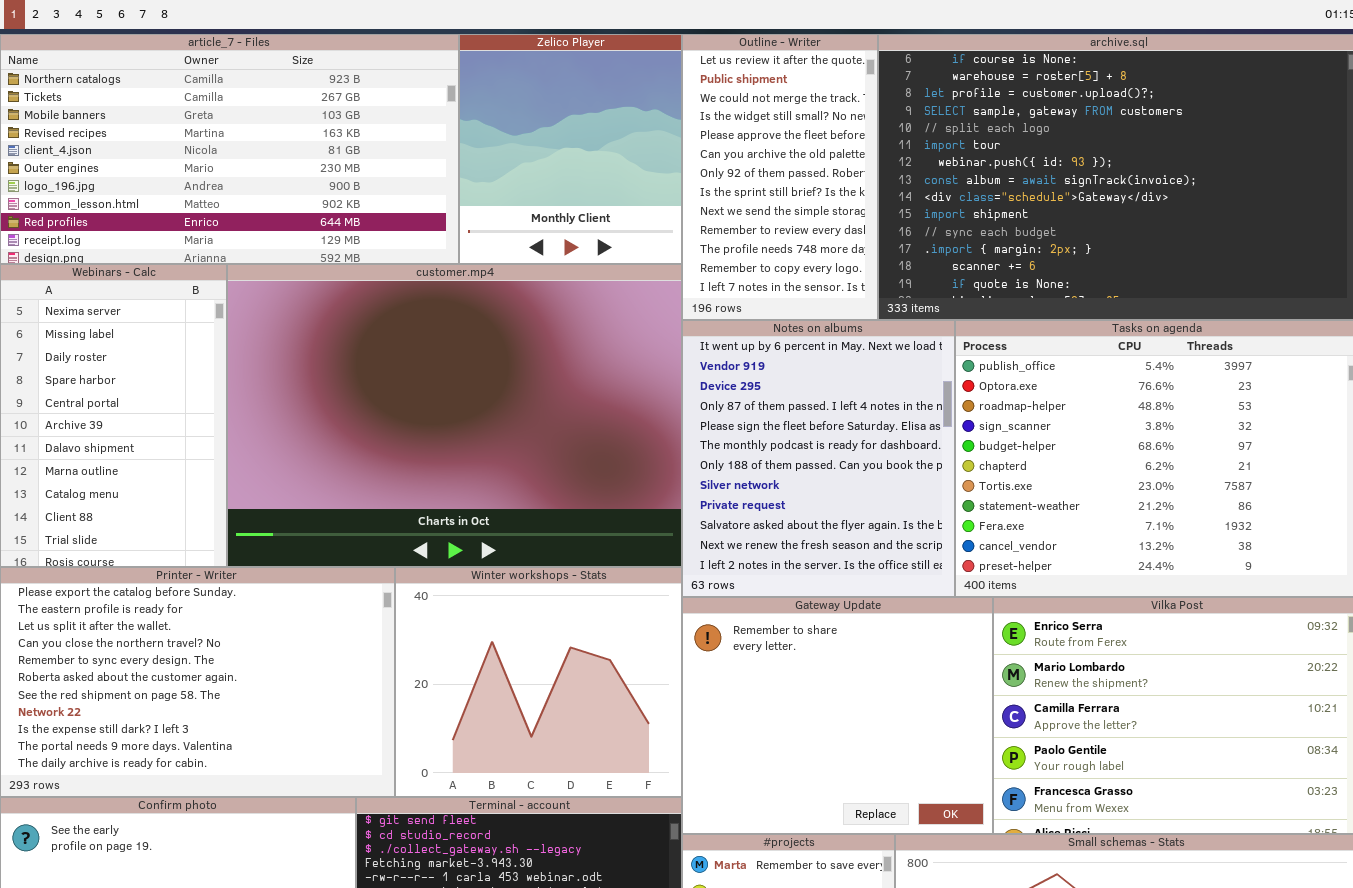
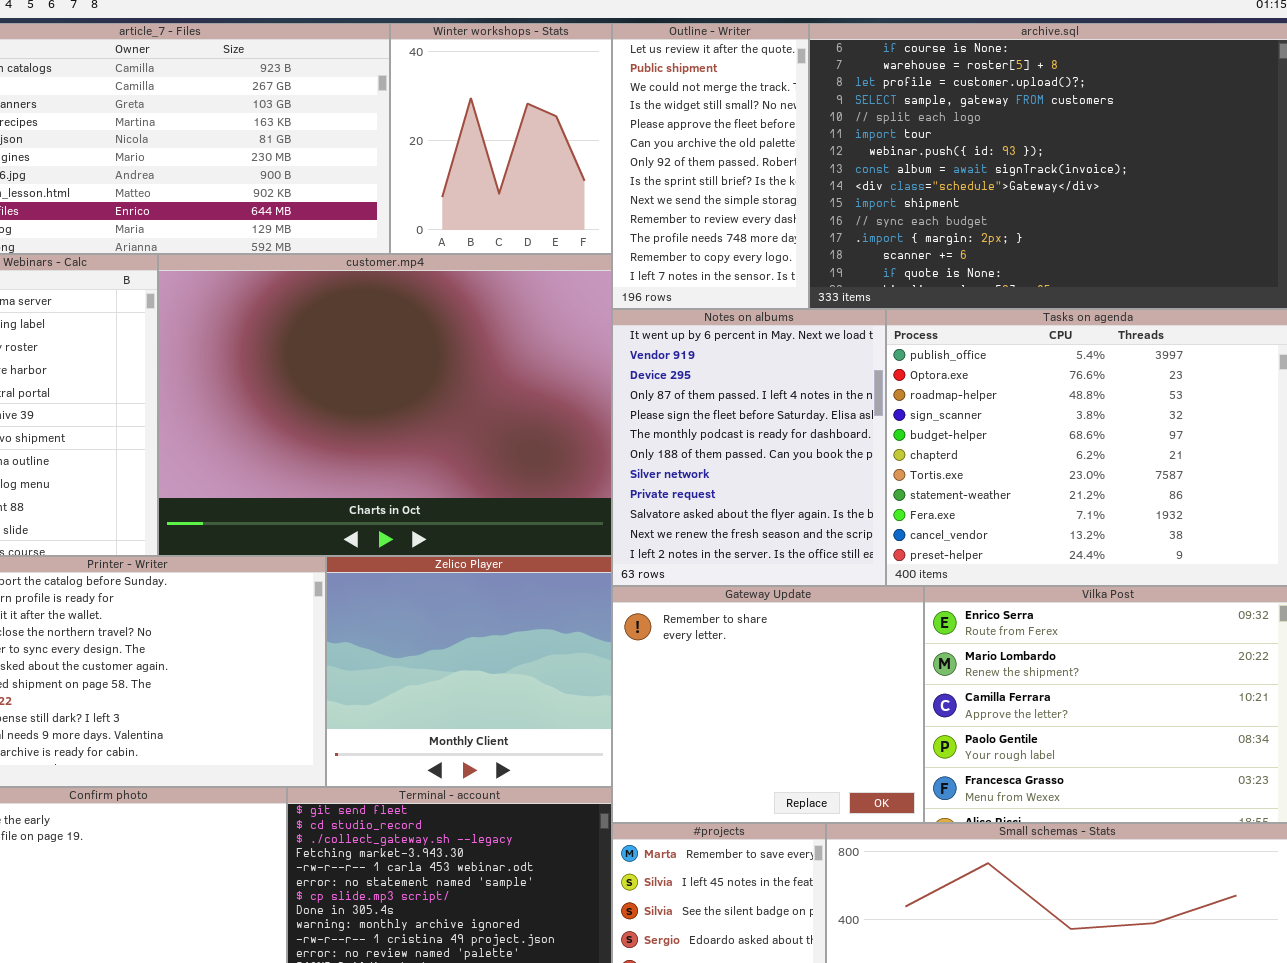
Zelico Player: [459,34,682,264] -> [326,556,612,787], moved, resized
Winter workshops - Stats: [395,567,682,797] -> [390,23,612,254], moved, resized

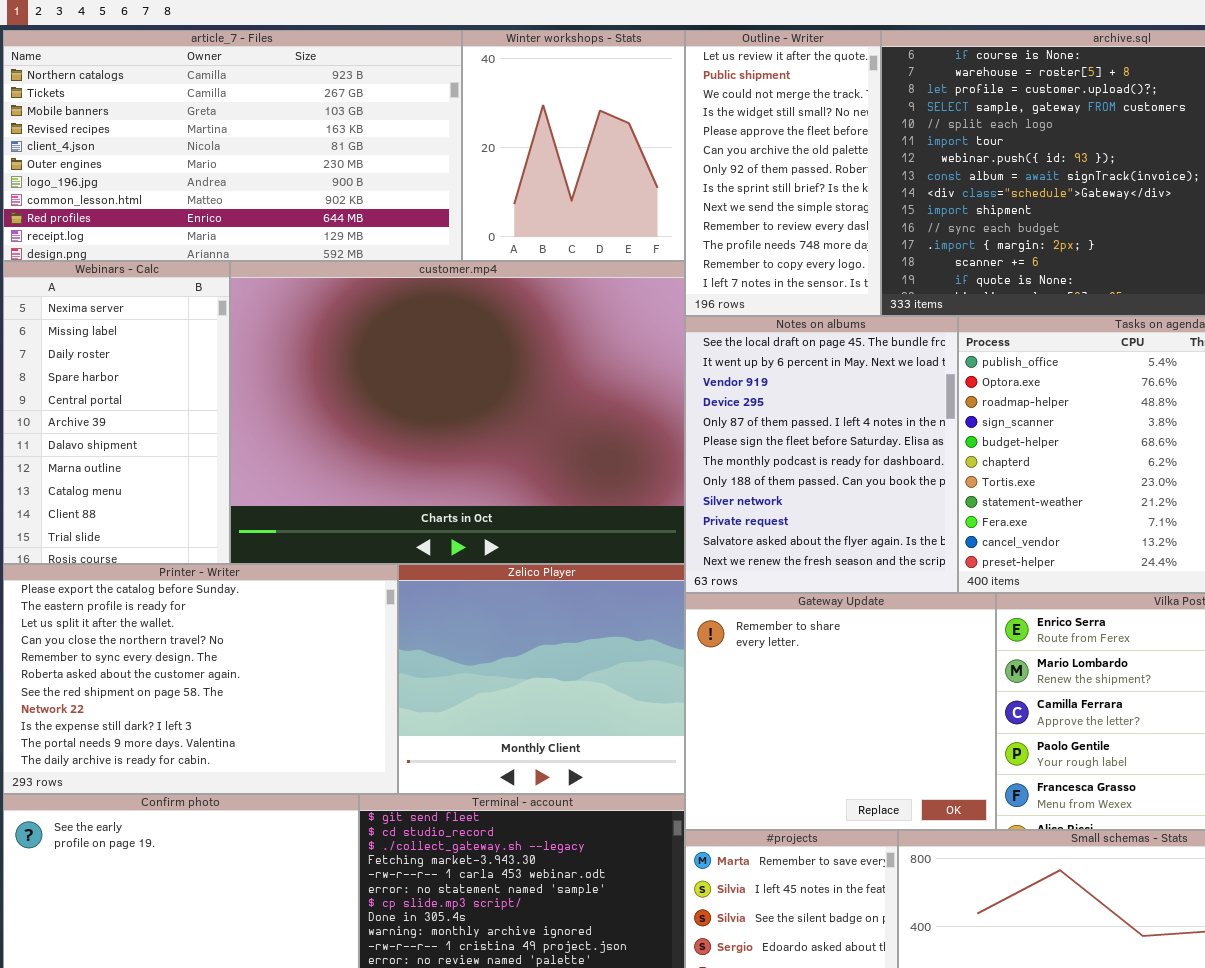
Notes on albums: [612,309,886,586] -> [685,316,958,593], scrolled up 1 row

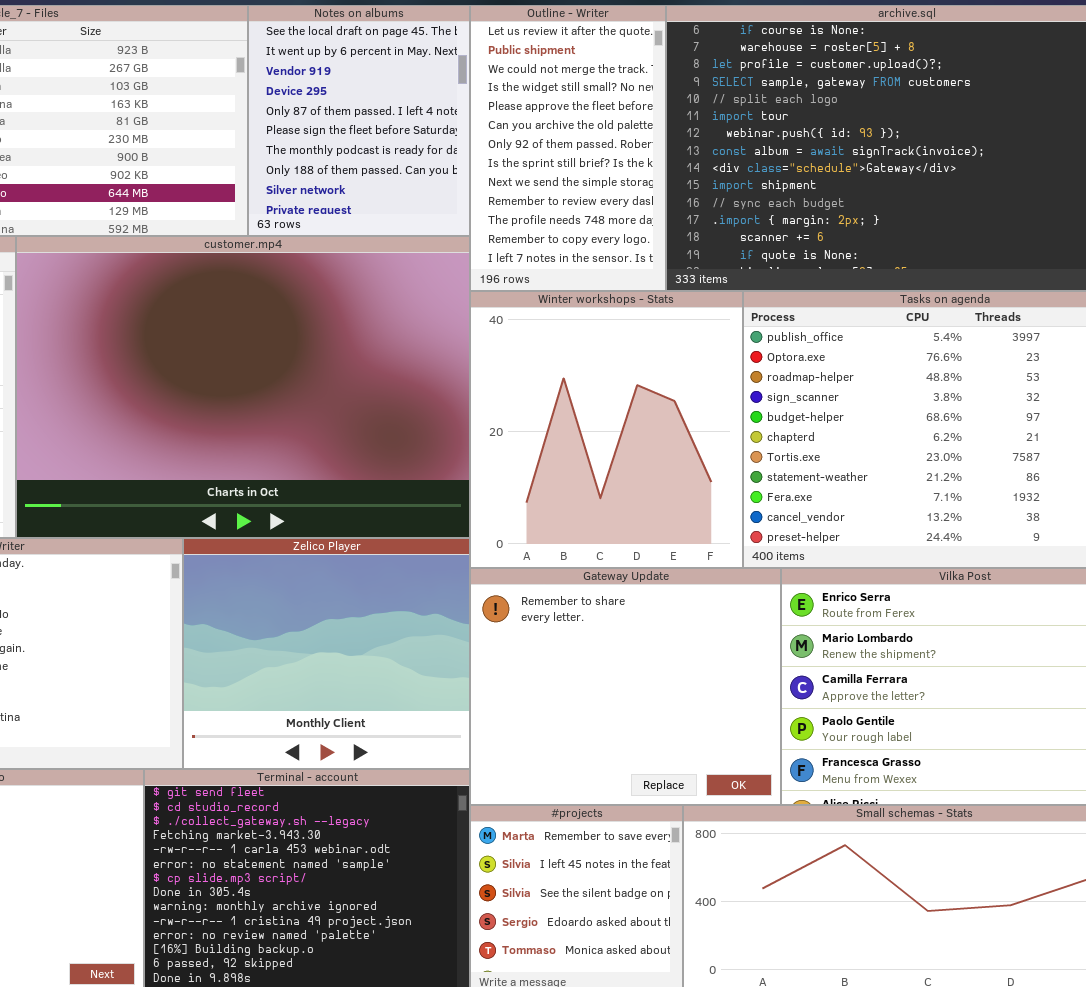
Winter workshops - Stats: [462,30,685,261] -> [470,291,743,568], moved, resized
Notes on albums: [685,316,958,593] -> [248,5,470,236], moved, resized

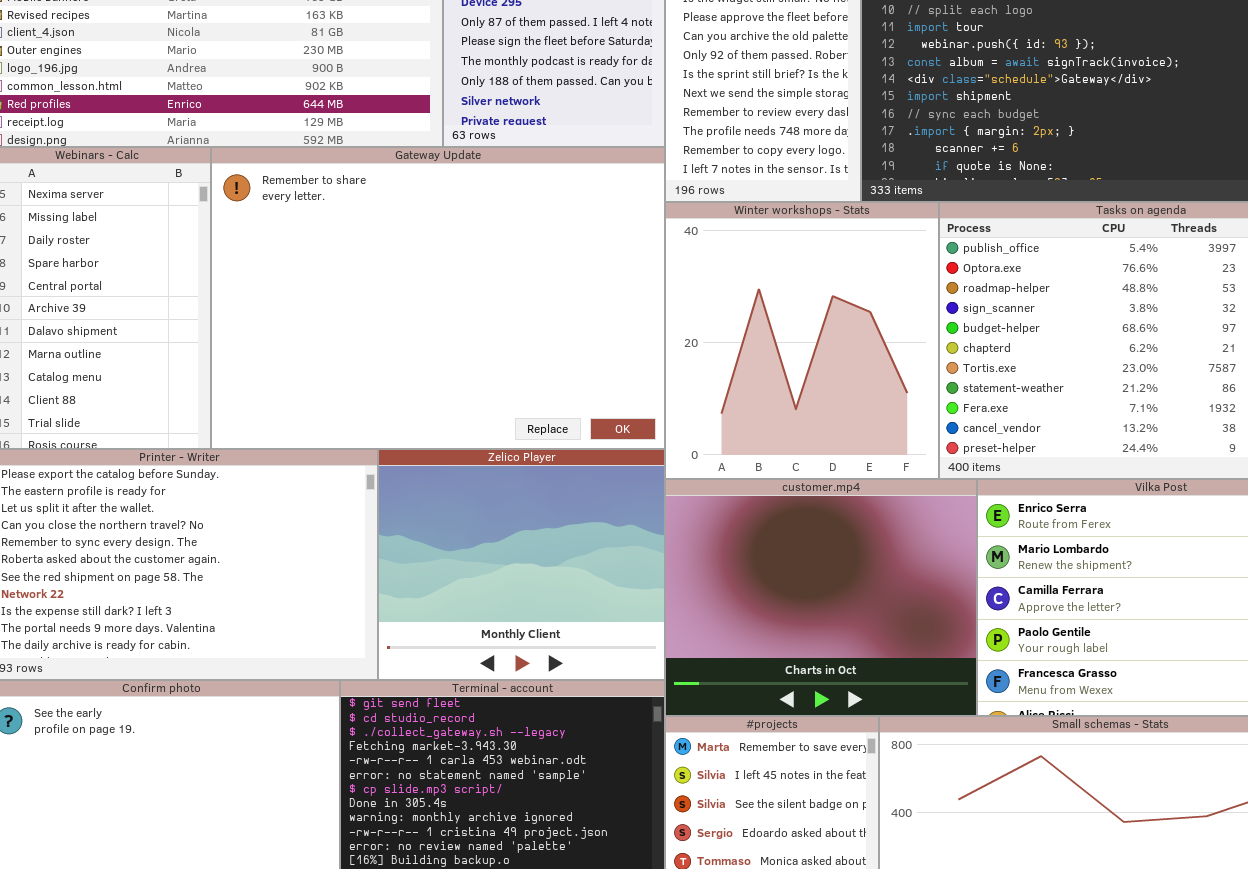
customer.mp4: [16,236,470,538] -> [665,479,977,716], moved, resized
Gateway Update: [470,568,781,805] -> [211,147,665,449], moved, resized

